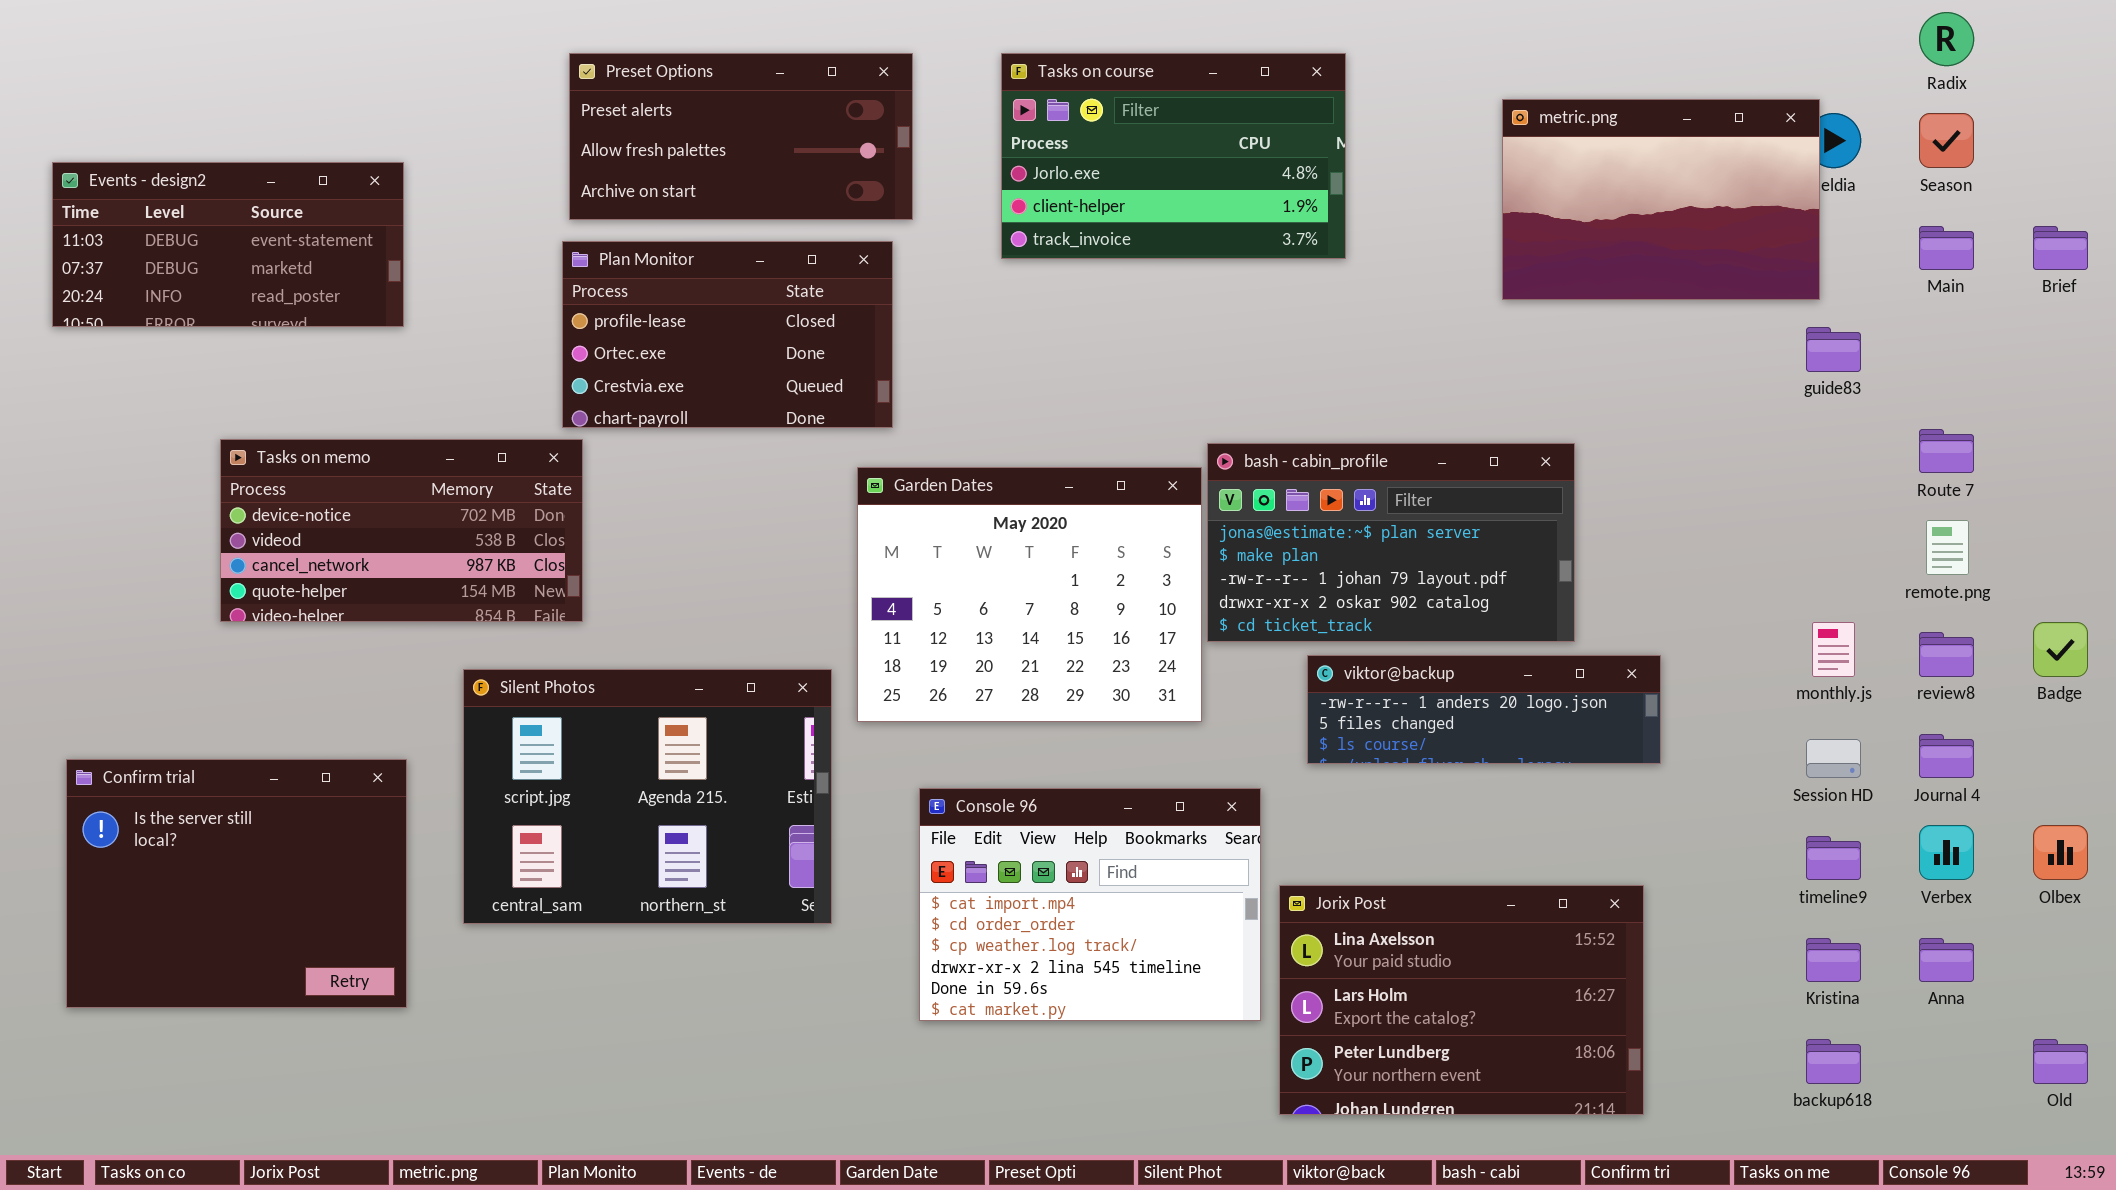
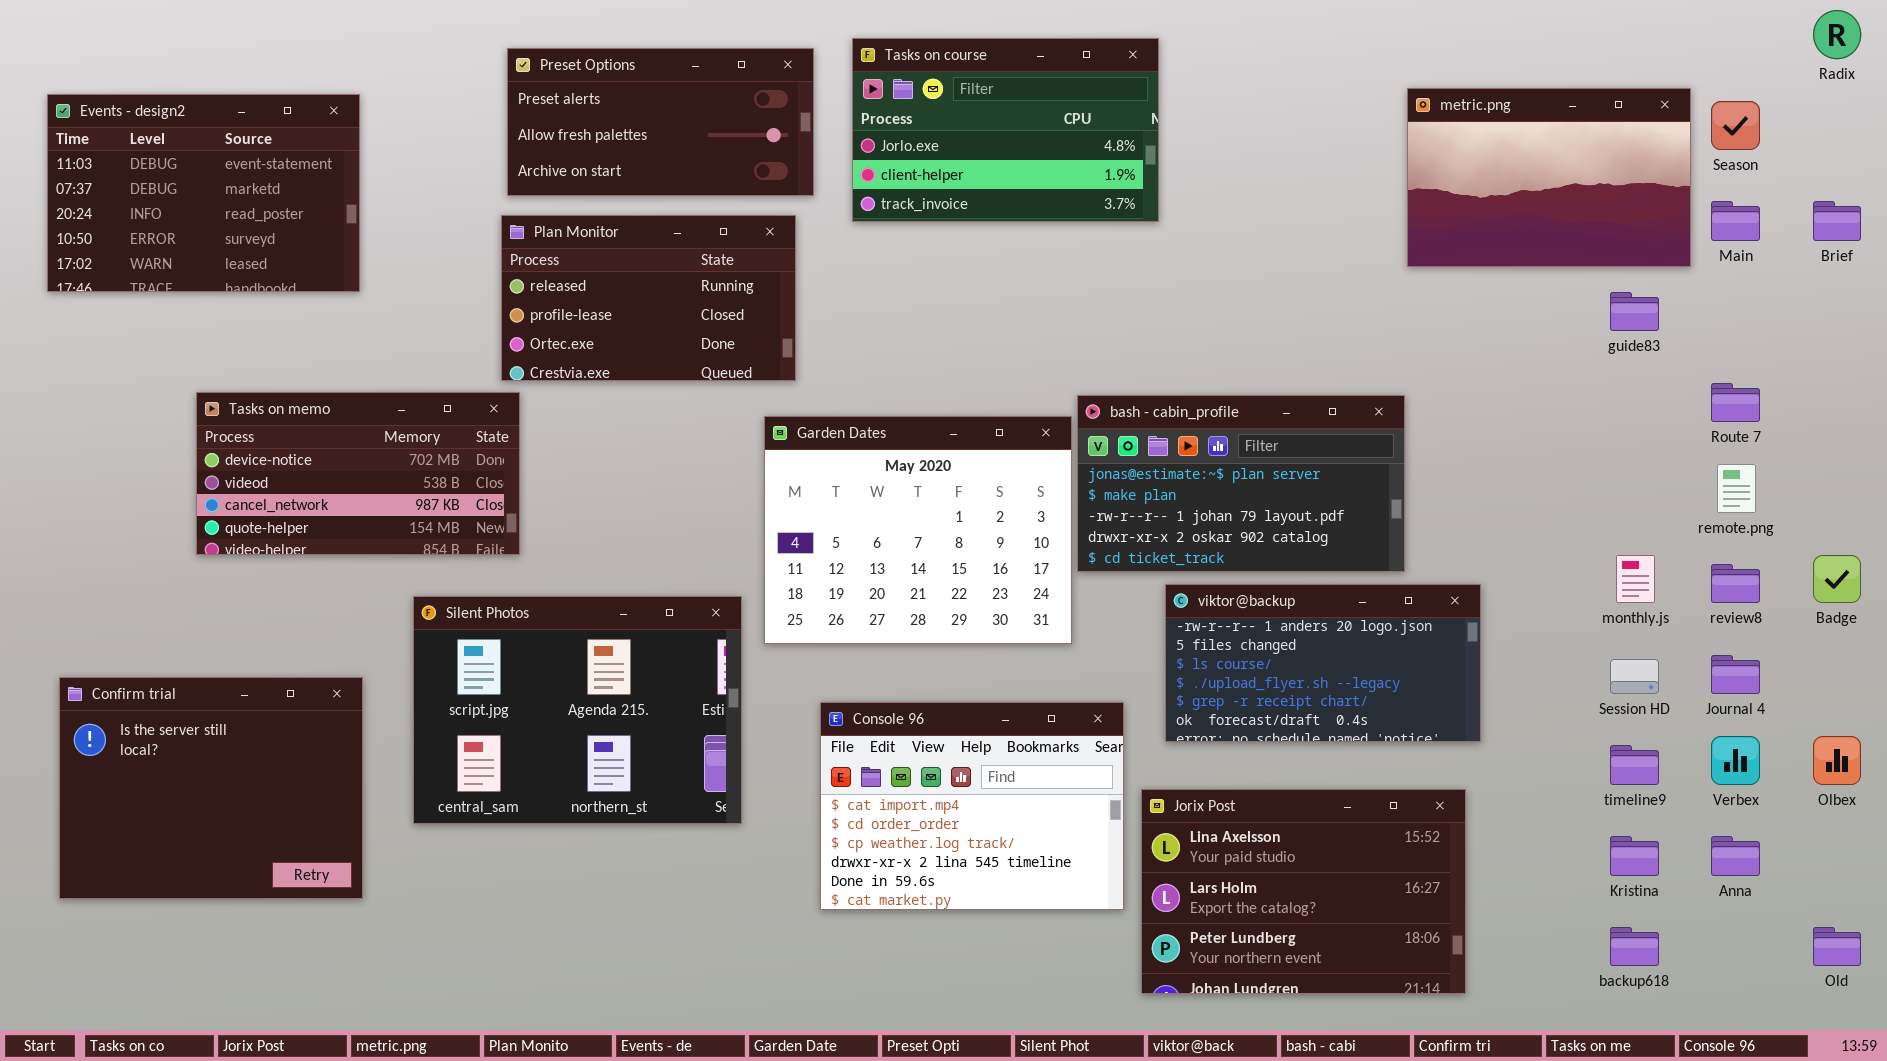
Radix: [1919,12,1974,66] -> [1813,10,1861,59], moved
Tasks on course: [1001,53,1346,259] -> [852,38,1159,222], moved
metric.png: [1502,99,1820,300] -> [1407,88,1691,267], moved
Events - design2: [52,162,404,327] -> [47,94,360,292], resized
Plan Monitor: [562,241,893,428] -> [501,215,796,381], scrolled up 1 row
viktor@backup: [1307,655,1661,764] -> [1165,584,1481,742], resized

